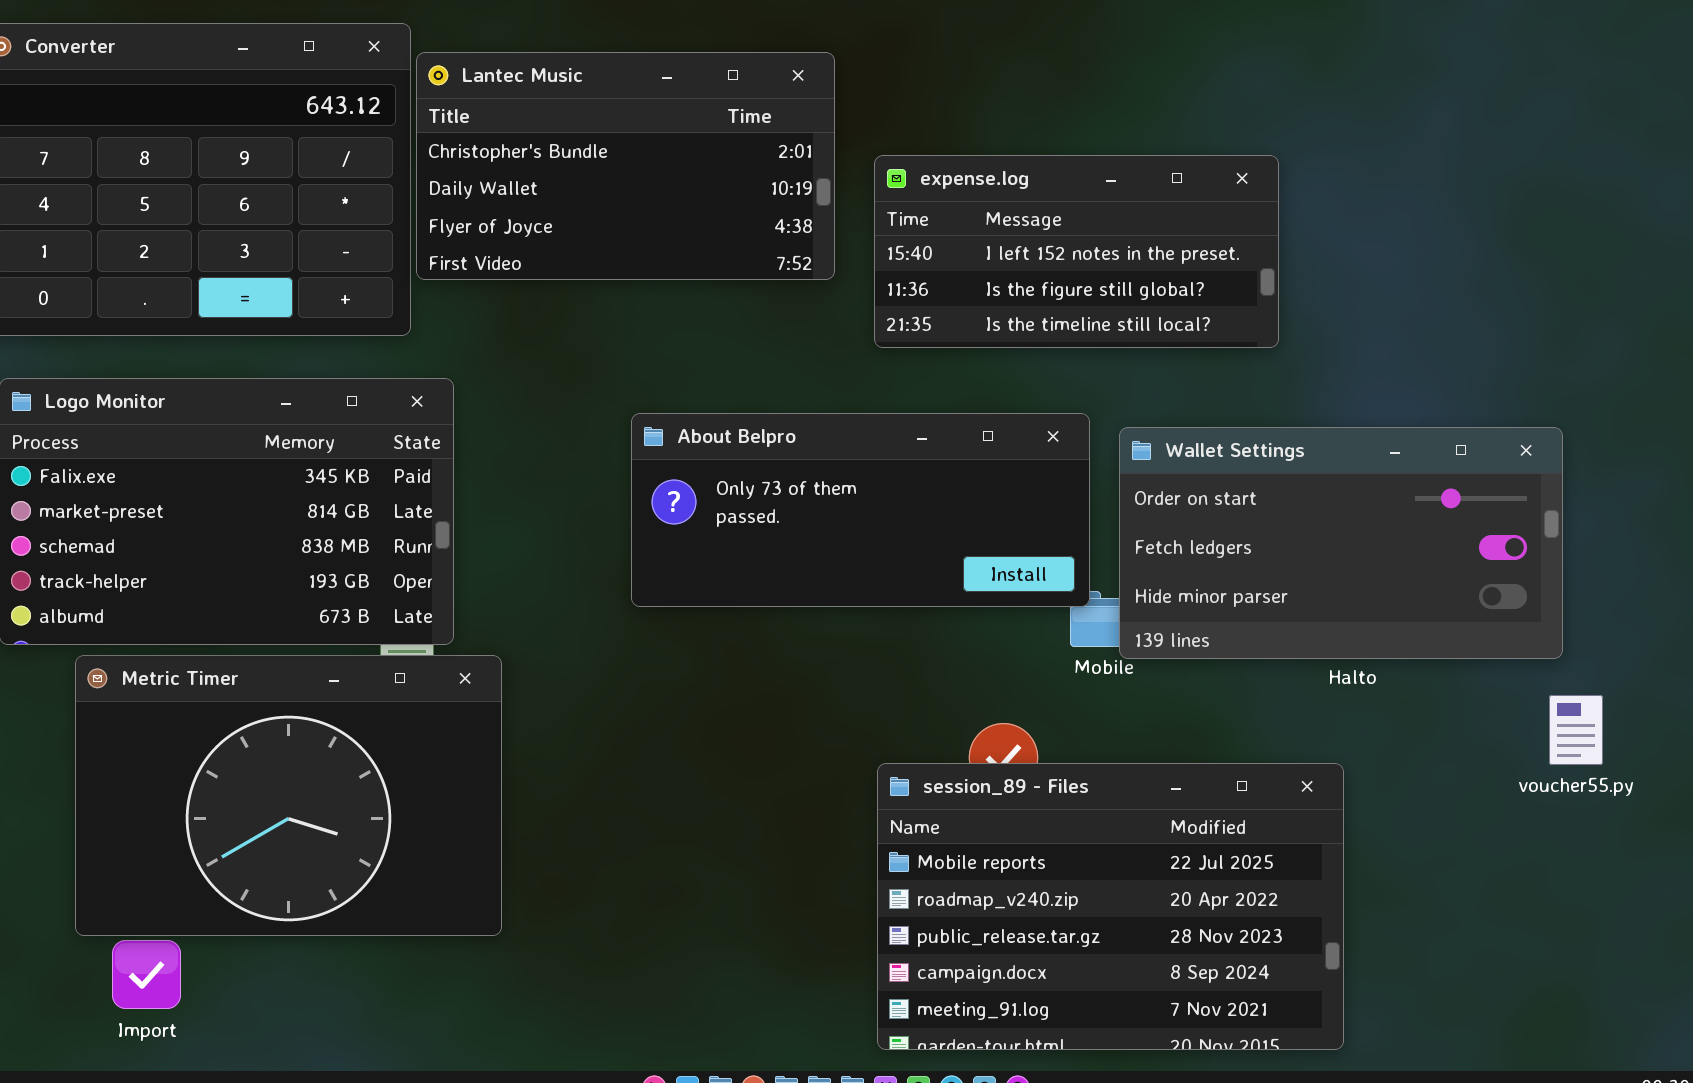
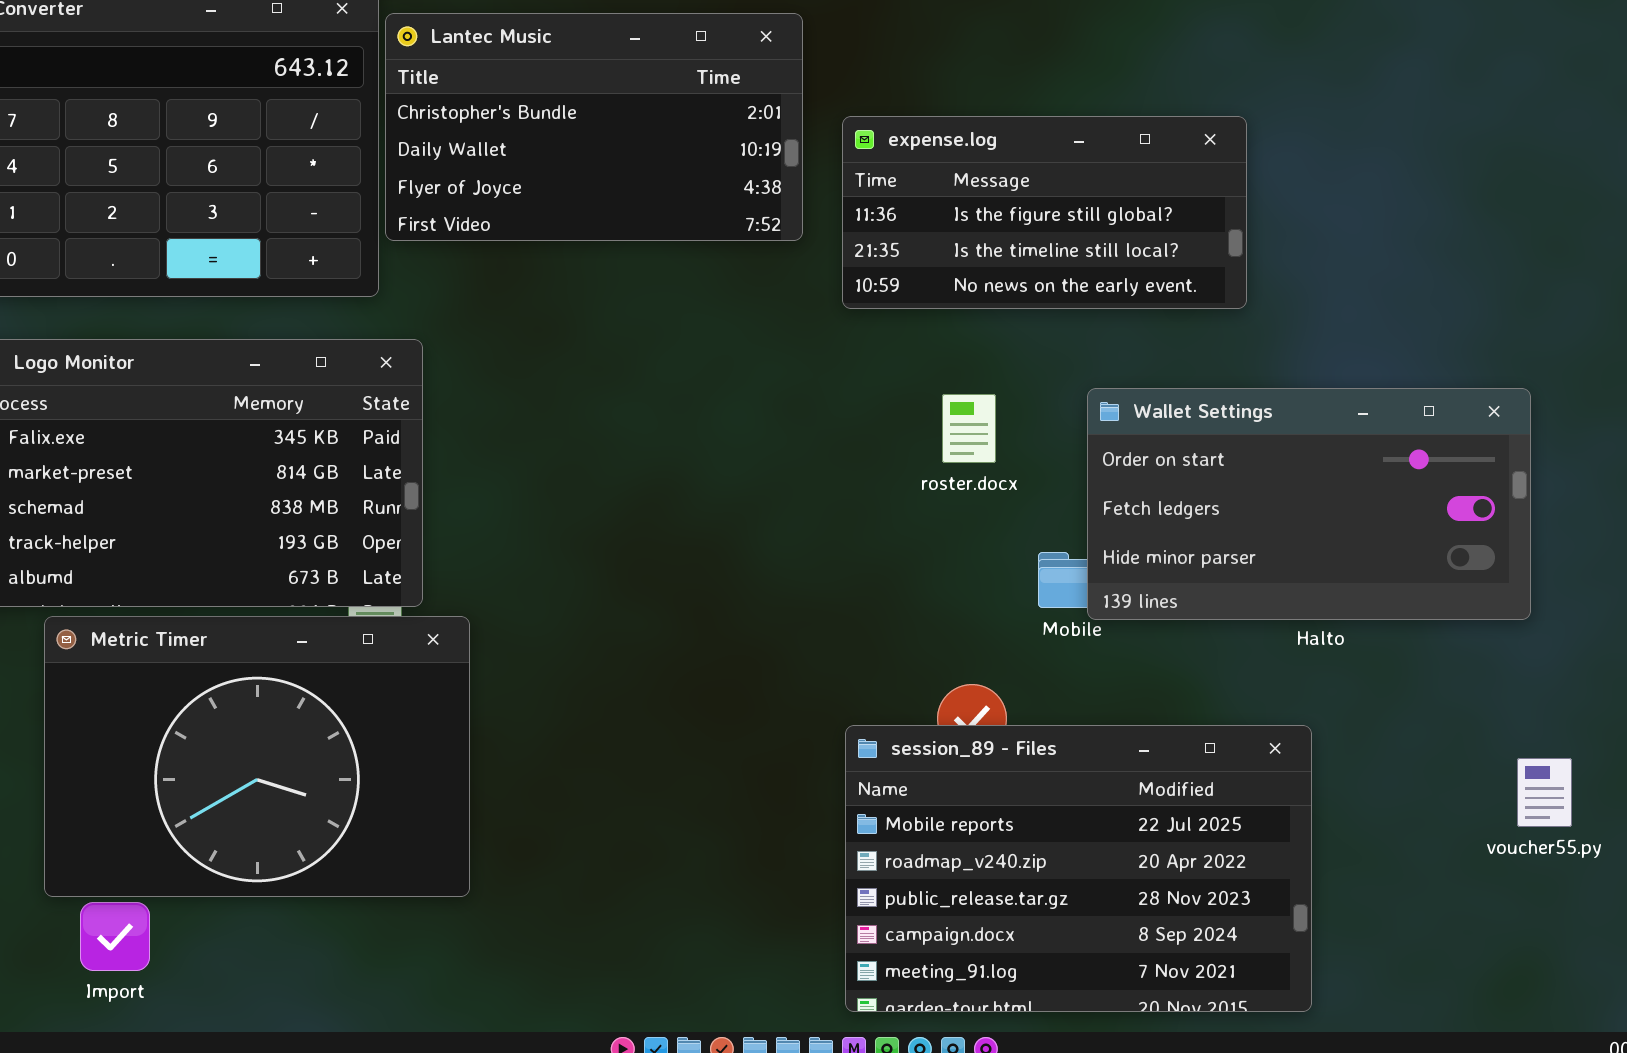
expense.log: [874,155,1279,348] -> [842,116,1247,309], scrolled down 1 row
About Belpro: [631,413,1090,607] -> none, closed
voucher55.py: [1549,695,1603,765] -> [1517,758,1572,827], moved

